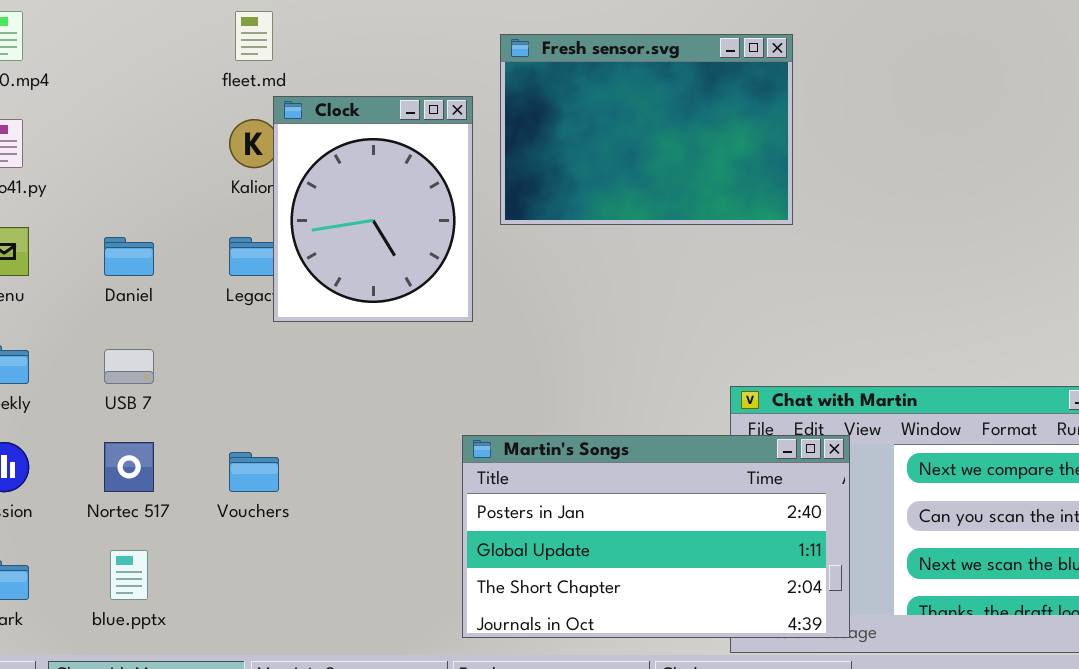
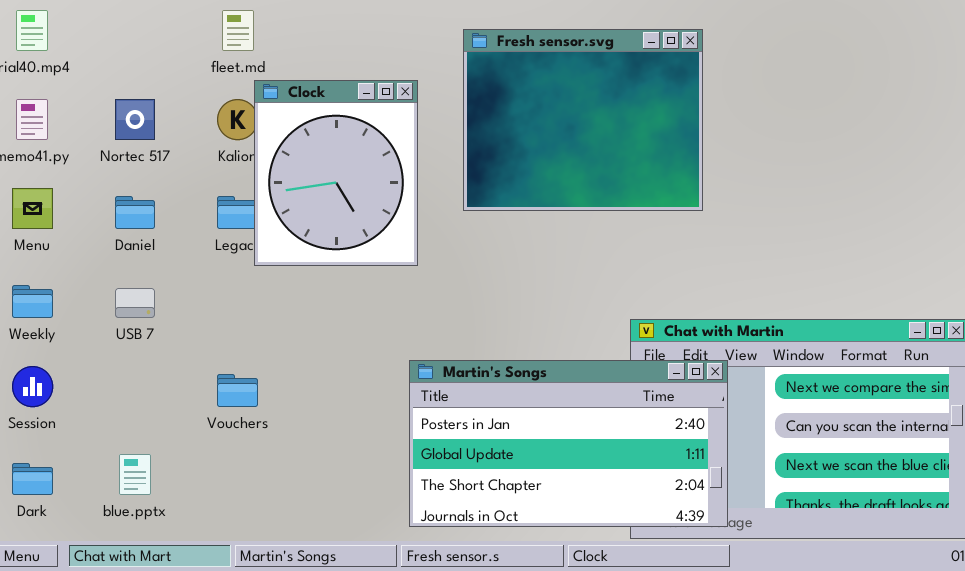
Fresh sensor.svg: [500,34,793,225] -> [463,29,703,211], moved, resized
Nortec 517: [104,442,154,492] -> [115,99,155,140], moved

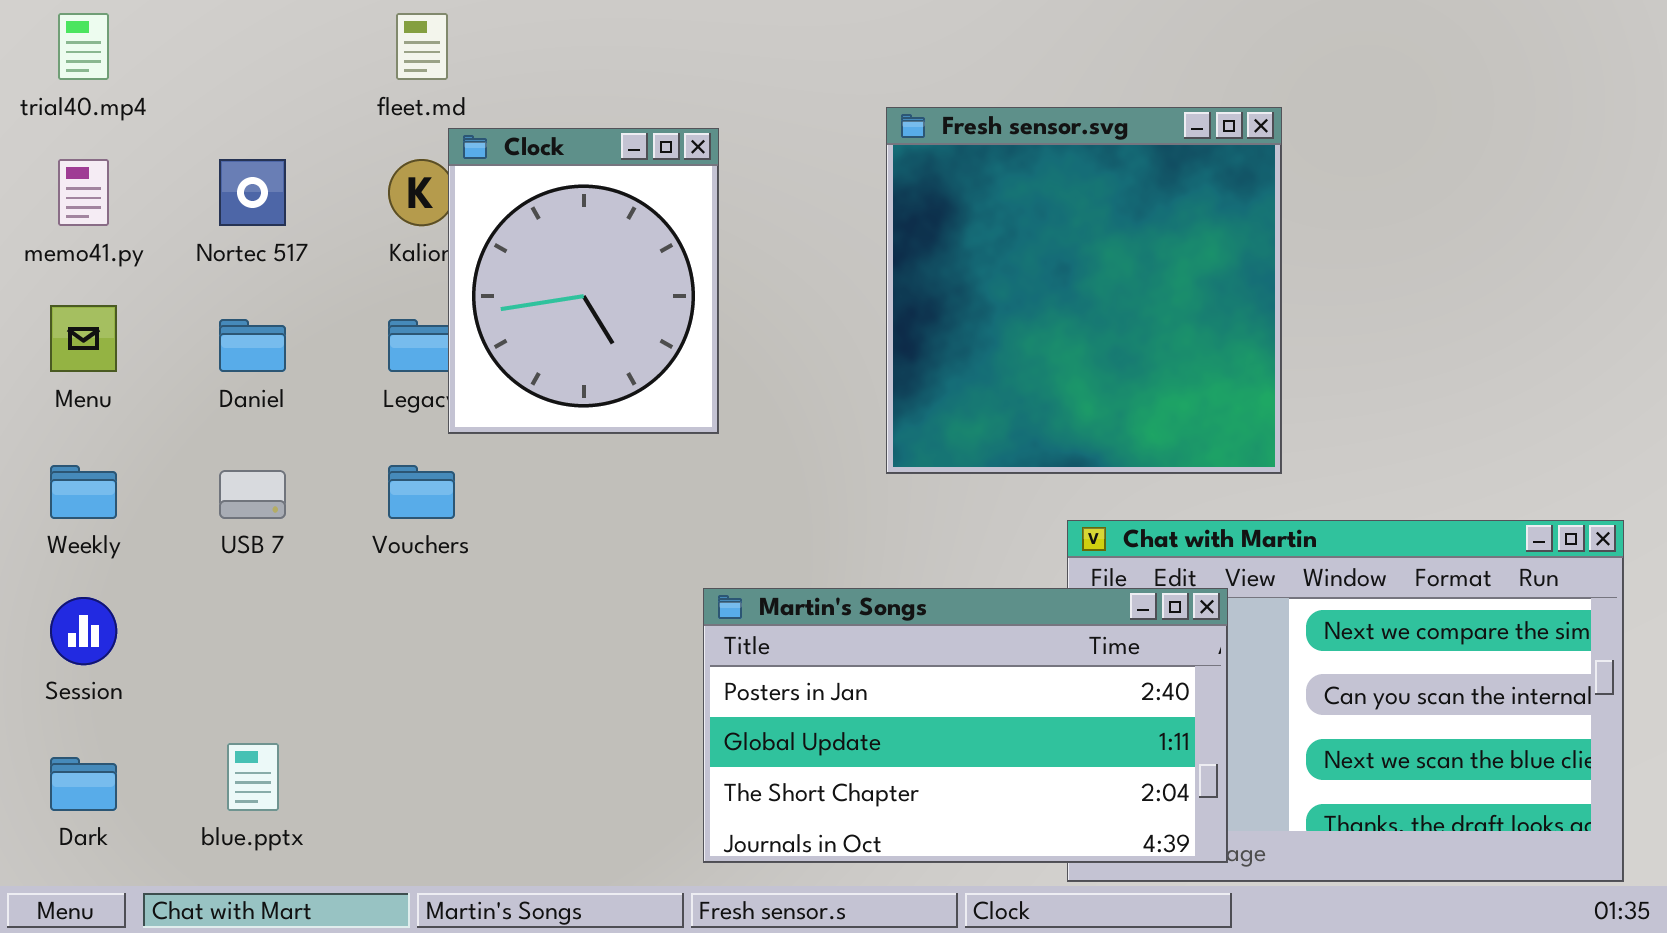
Fresh sensor.svg: [463,29,703,211] -> [886,107,1282,474], moved, resized
Vouchers: [217,374,258,407] -> [388,465,455,519], moved

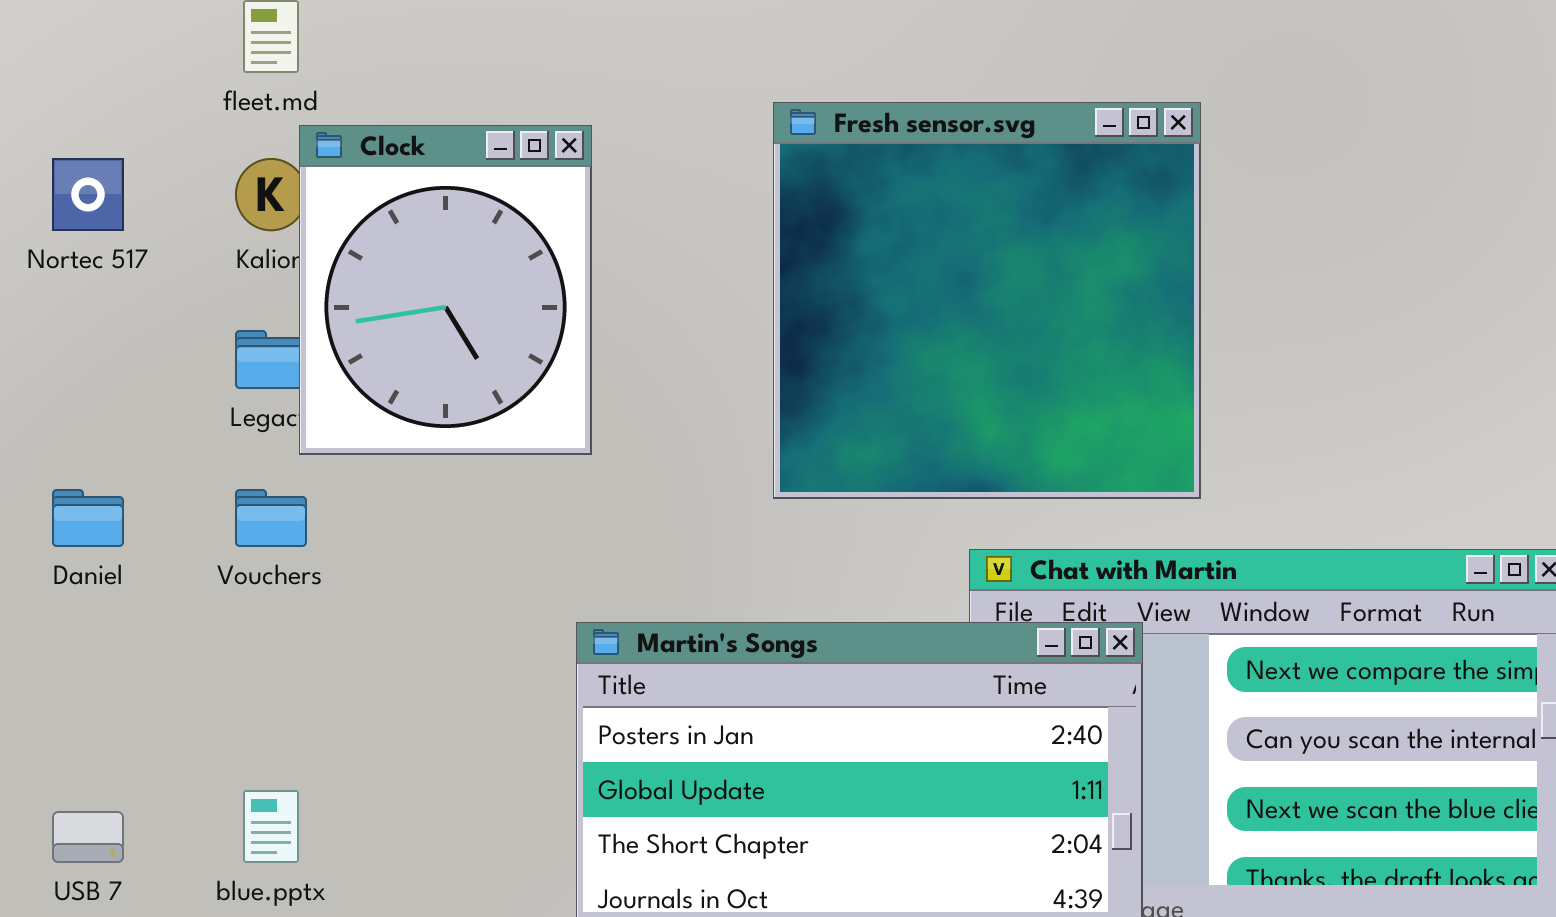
Daniel: [219,319,286,372] -> [52,489,124,547], moved
USB 7: [219,470,286,519] -> [52,811,124,863], moved
blue.pptx: [227,743,279,811] -> [243,790,299,863], moved

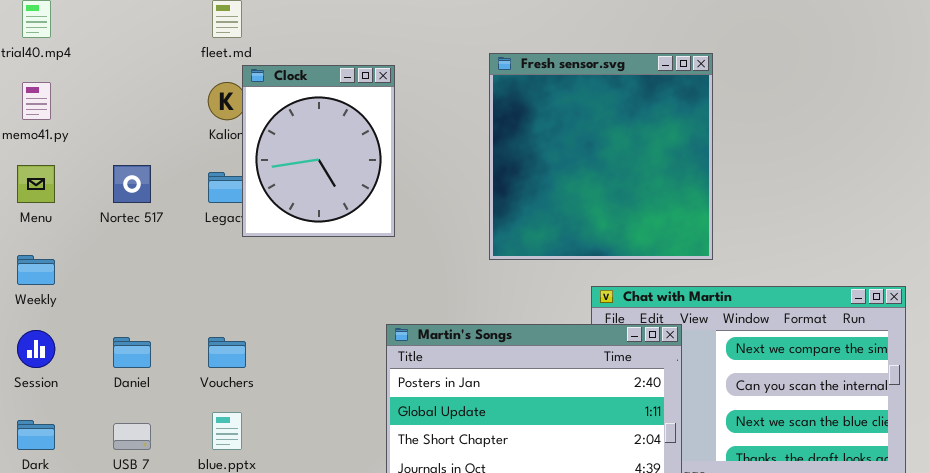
Nortec 517: [52,158,124,231] -> [113,165,151,203], moved
Daniel: [52,489,124,547] -> [113,337,151,368], moved
Vouchers: [235,489,307,547] -> [208,337,246,368], moved

